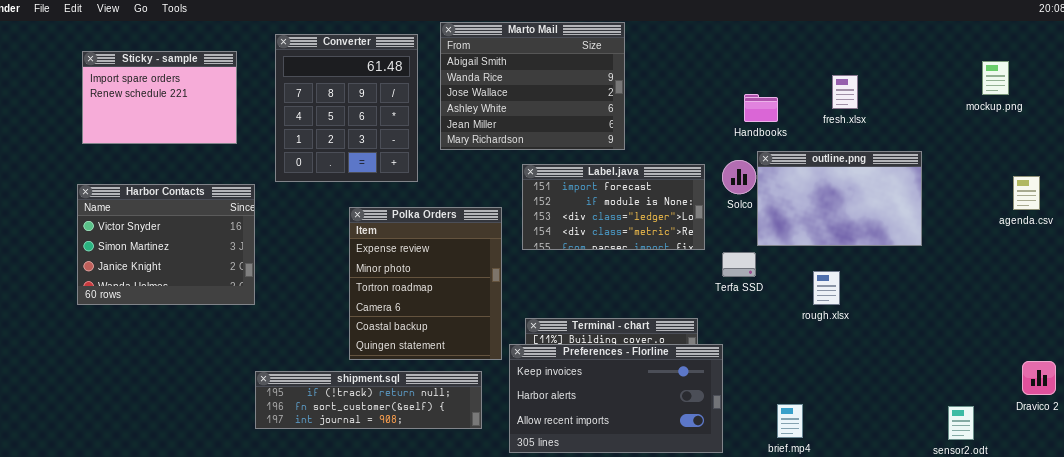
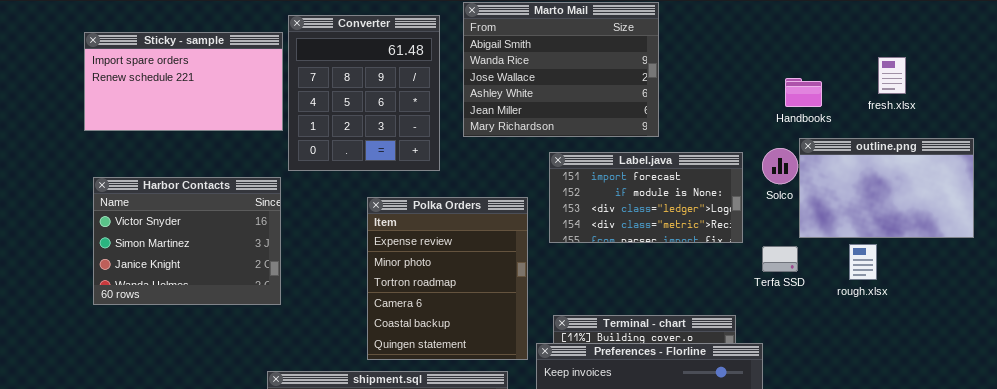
Sticky - sample: [82,51,237,144] -> [84,32,283,131], resized
Harbor Contacts: [77,184,255,305] -> [93,177,281,305], moved
rough.xlsx: [813,271,840,305] -> [849,244,877,280], moved

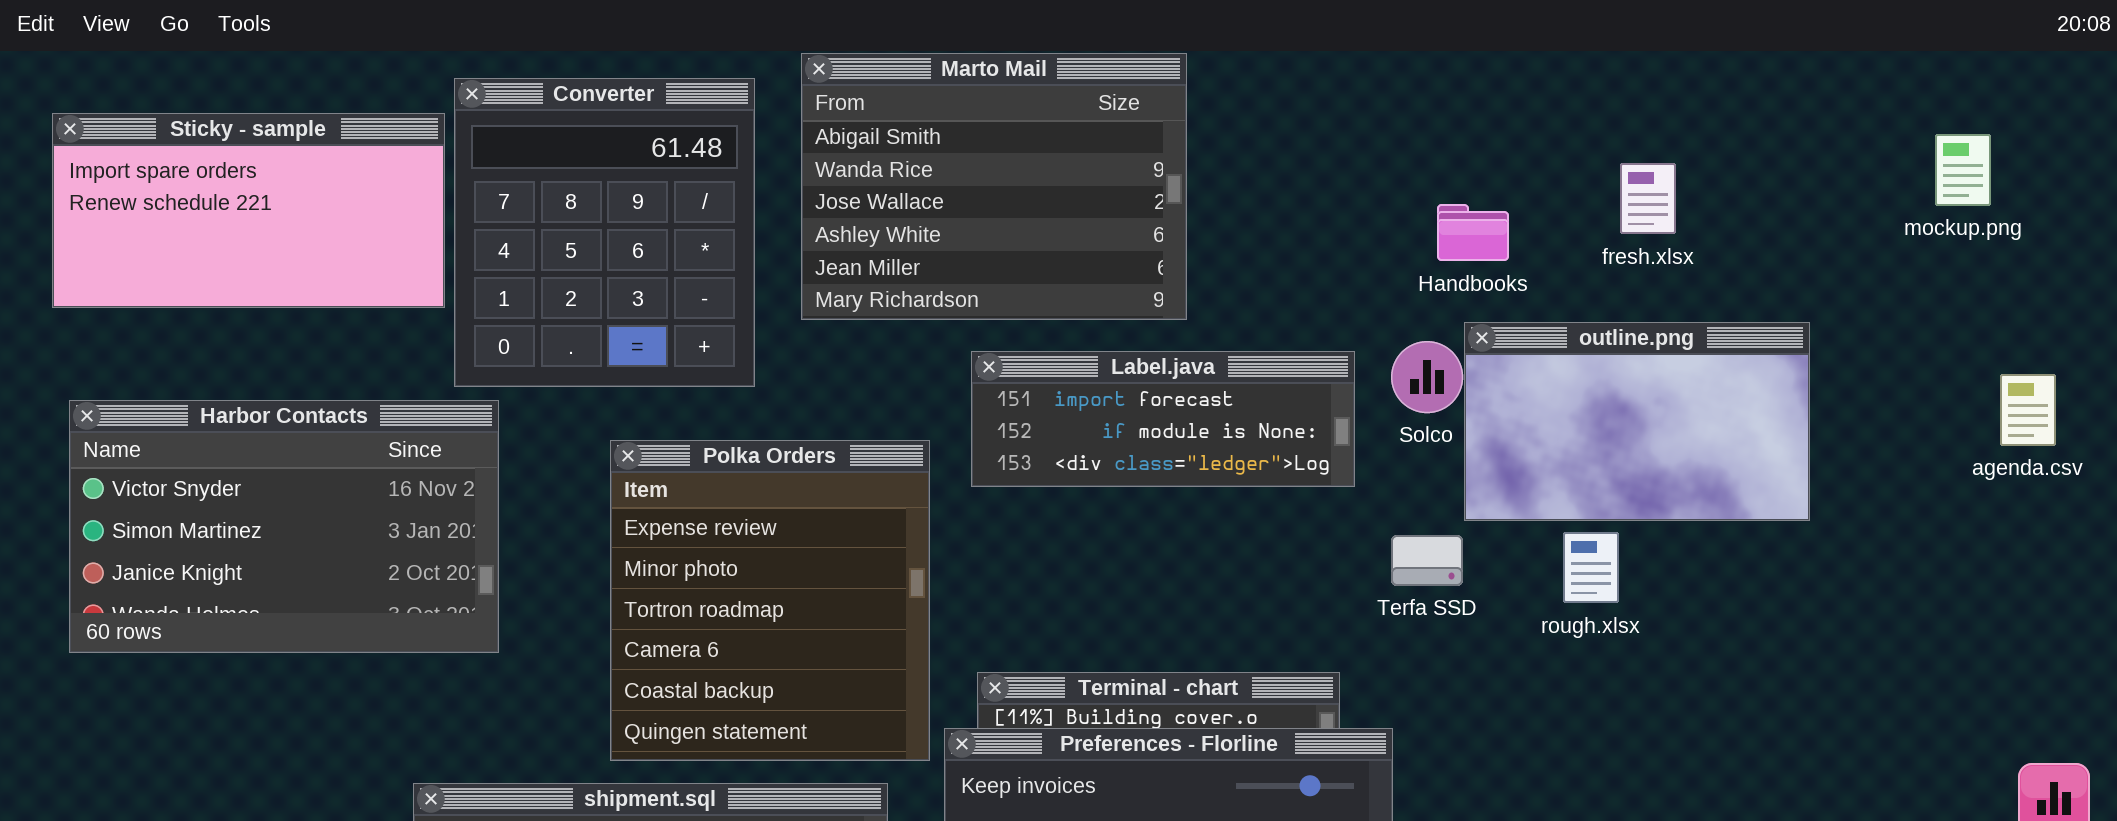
Label.java: [549,152,743,243] -> [971,351,1355,487], resized
Harbor Contacts: [93,177,281,305] -> [69,400,499,653], resized

